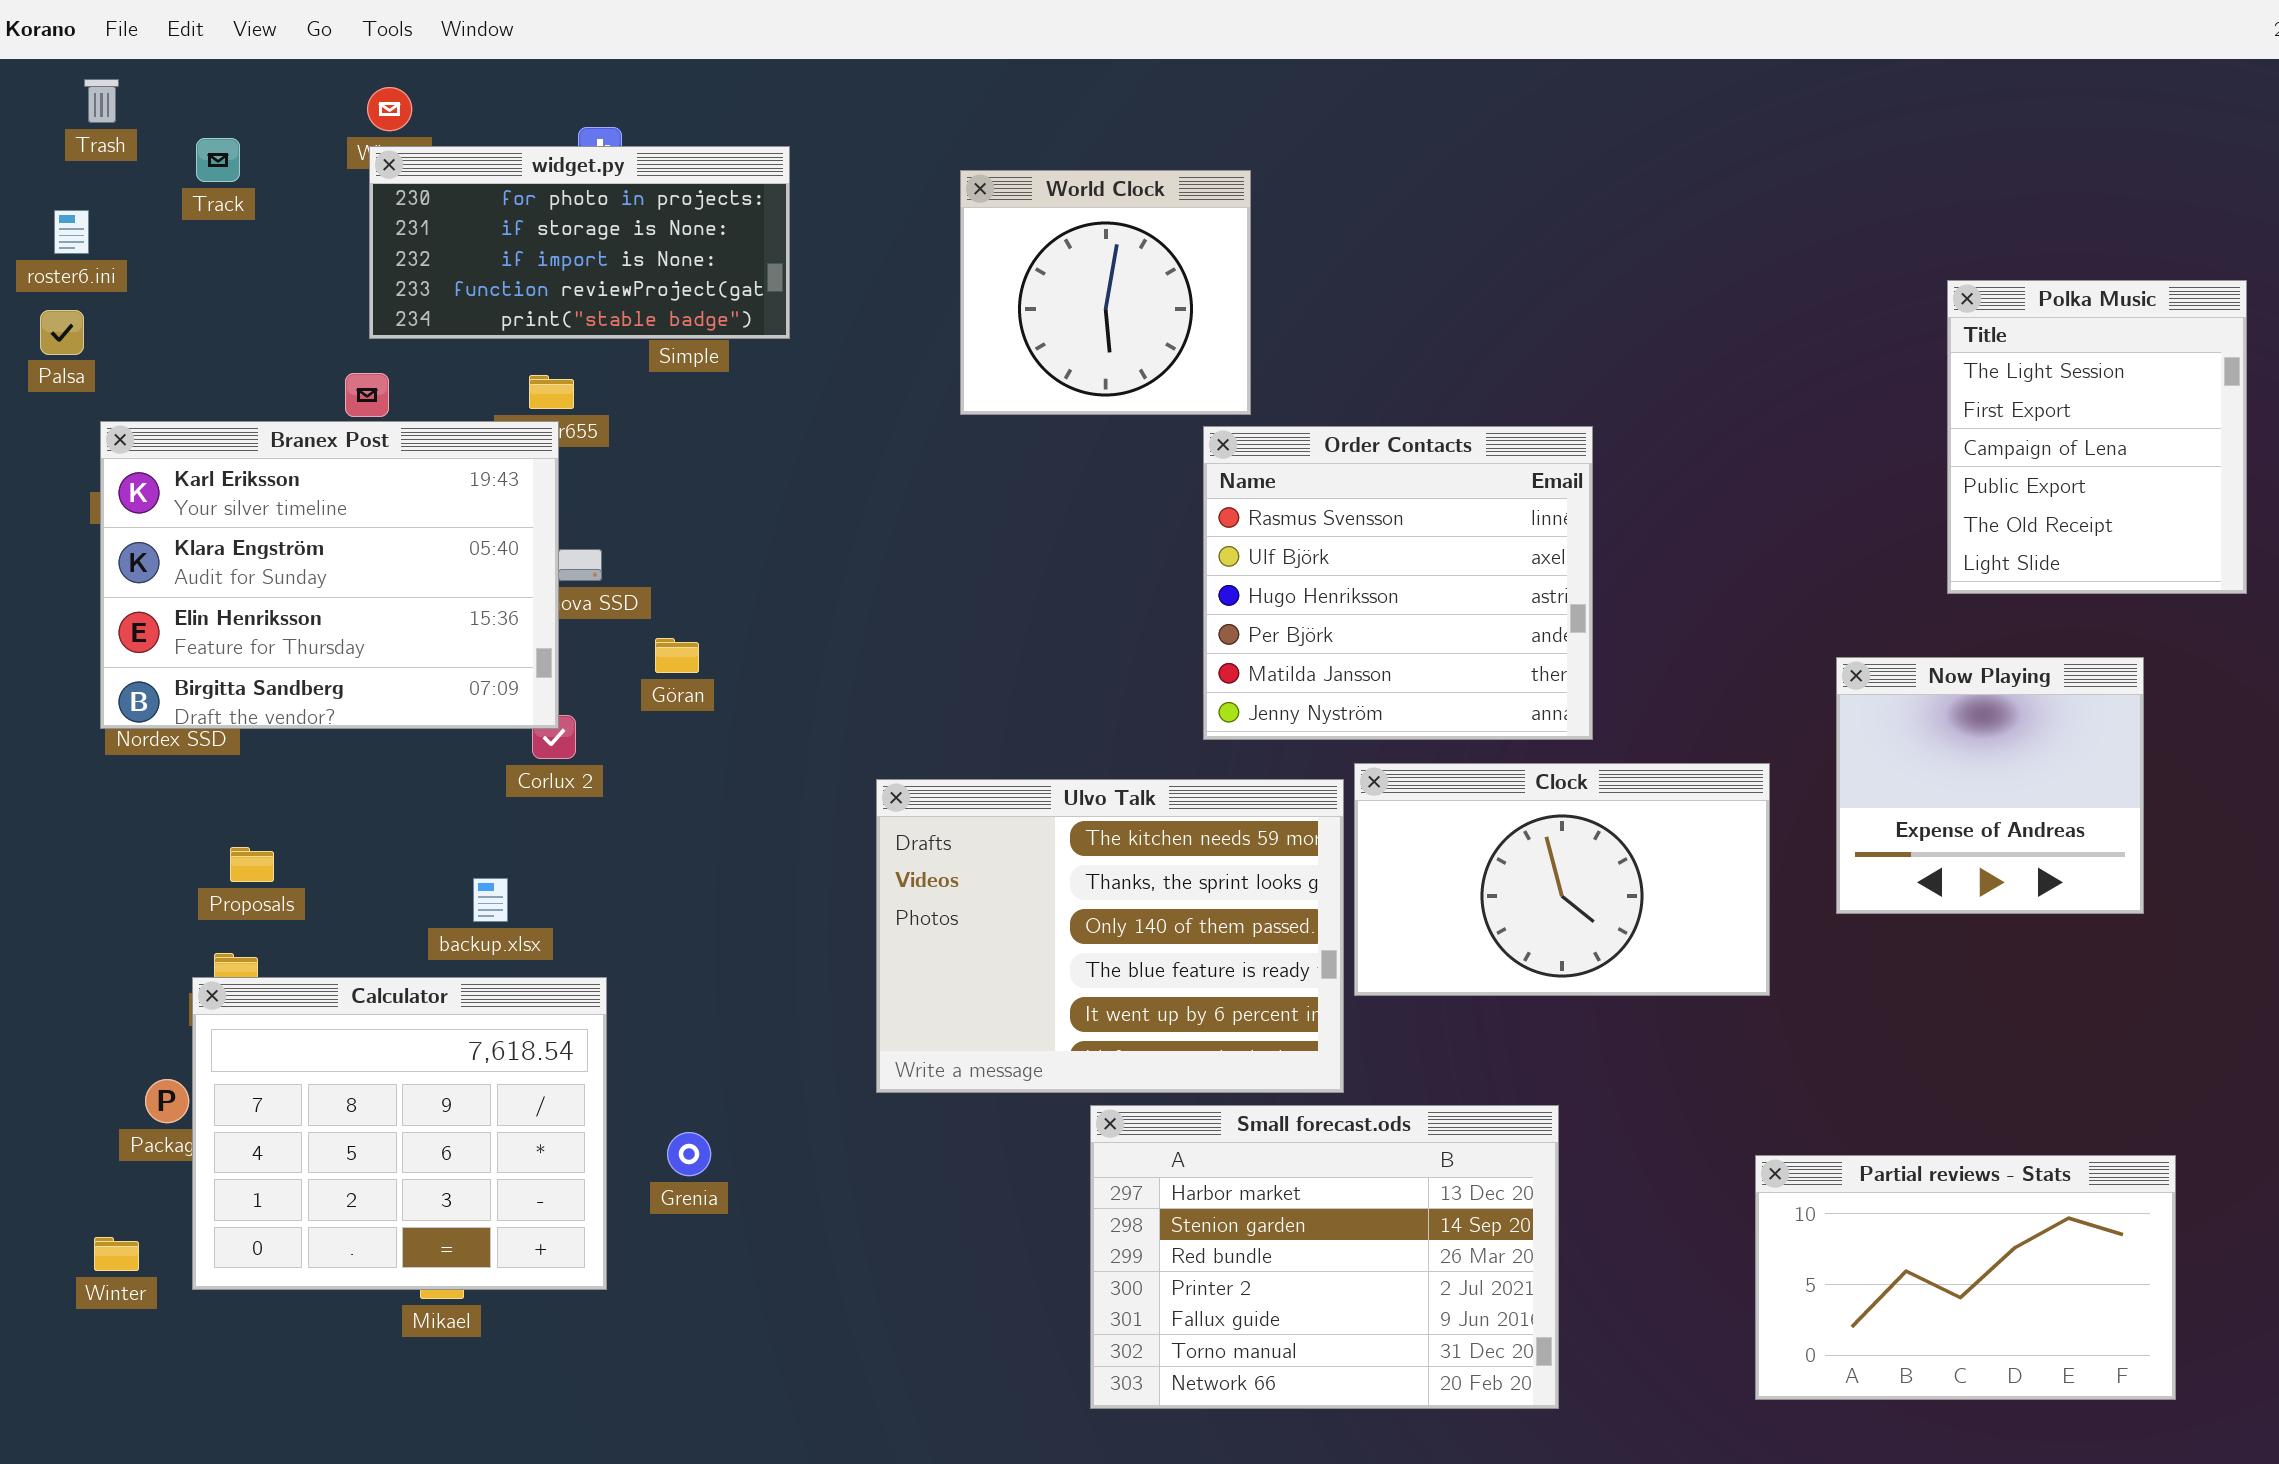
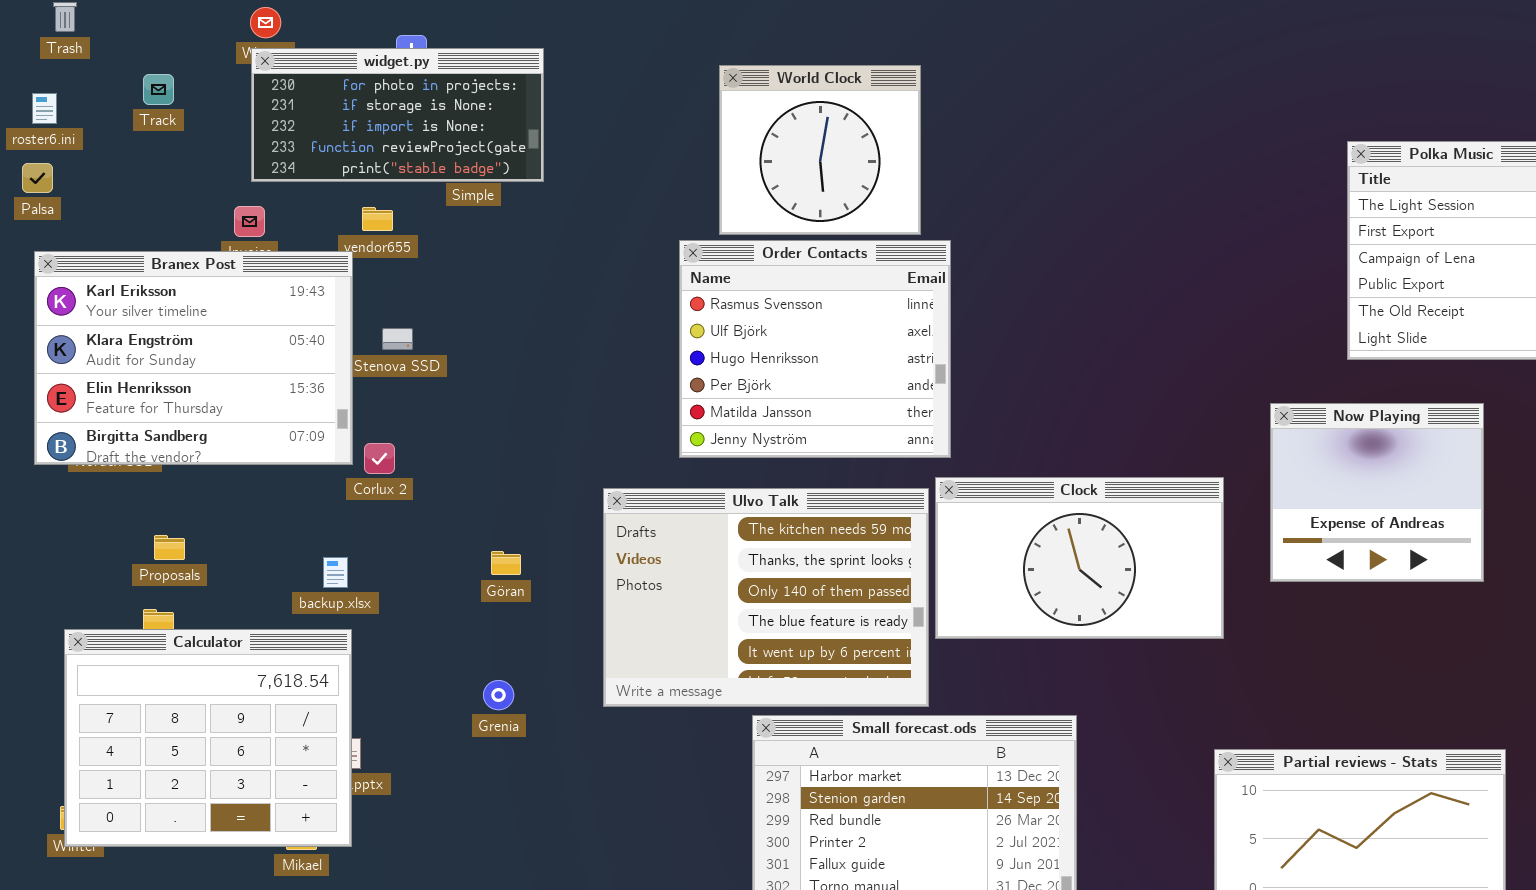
Track: [196,138,240,182] -> [143,74,174,105], moved
World Clock: [960,170,1251,415] -> [719,65,921,235], moved
Branex Post: [100,421,559,729] -> [34,251,353,465], moved
Order Contacts: [1203,426,1593,740] -> [679,240,951,458], moved
Göran: [655,638,699,673] -> [491,551,521,575], moved
Calculator: [192,977,607,1290] -> [64,629,352,847], moved
Grenia: [667,1132,711,1176] -> [483,680,514,710], moved

